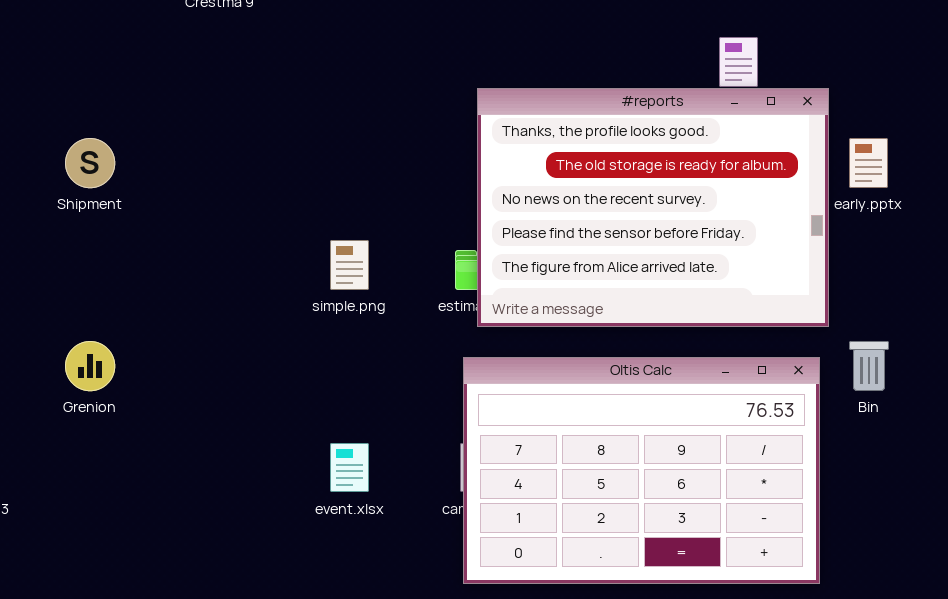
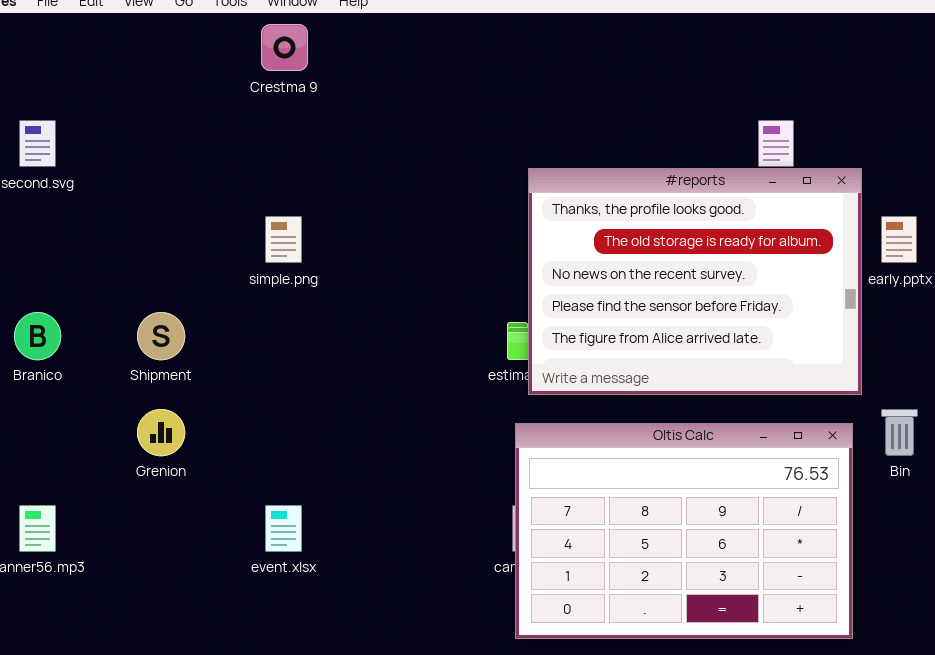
Shipment: [65,138,115,188] -> [137,312,185,360], moved
simple.png: [330,240,369,290] -> [265,216,302,263], moved
event.xlsx: [330,443,369,492] -> [265,505,302,552], moved

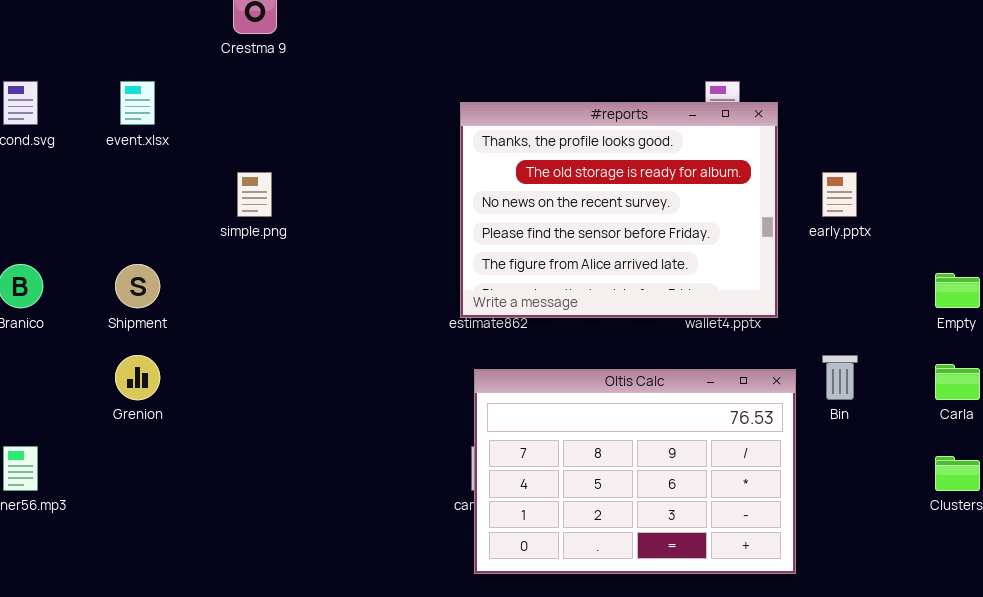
#reports: [528,168,862,395] -> [460,102,778,318], moved
event.xlsx: [265,505,302,552] -> [120,81,155,125], moved

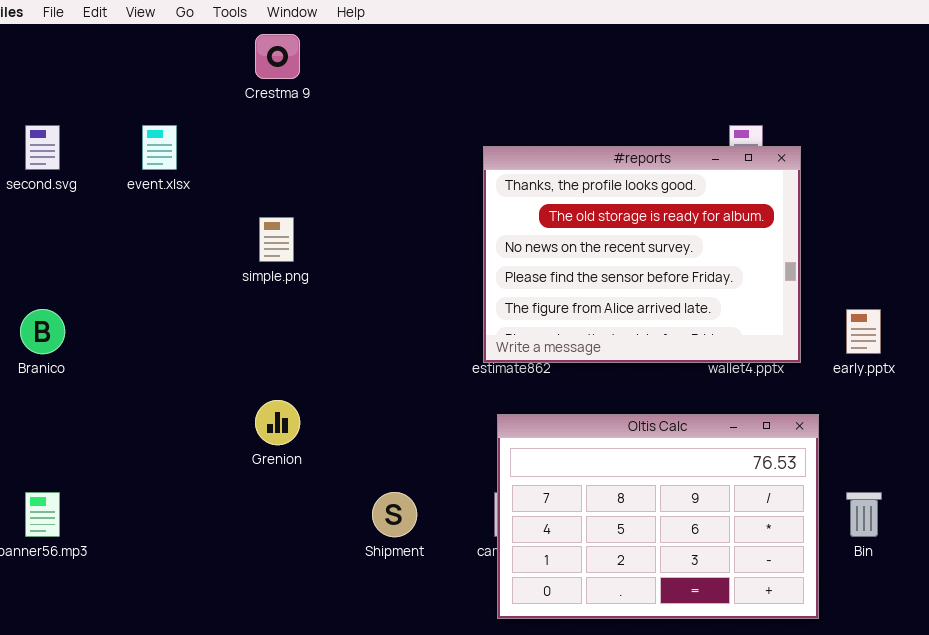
early.pptx: [822,172,857,217] -> [846,309,881,354], moved
Shipment: [115,264,160,308] -> [372,492,417,537], moved
Grenion: [115,355,160,400] -> [255,400,300,445], moved
Bin: [822,355,858,400] -> [846,492,882,537], moved

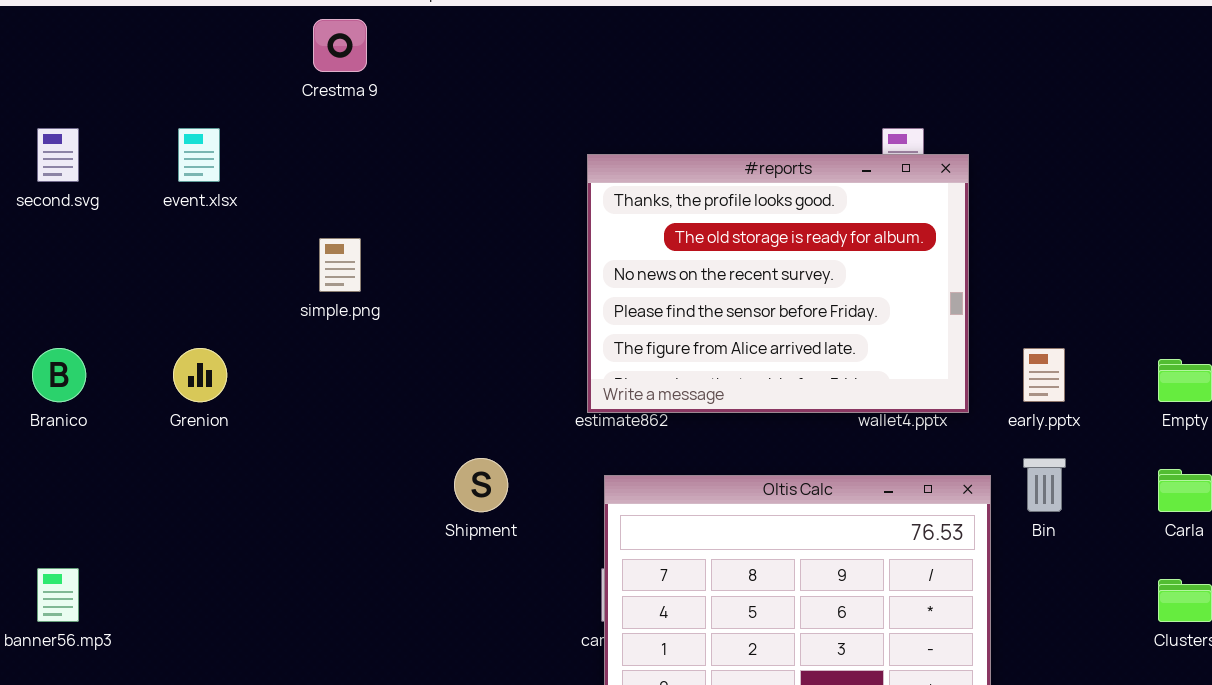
Grenion: [255,400,300,445] -> [173,348,227,402], moved
Shipment: [372,492,417,537] -> [454,458,508,512], moved
Bin: [846,492,882,537] -> [1023,458,1066,512], moved

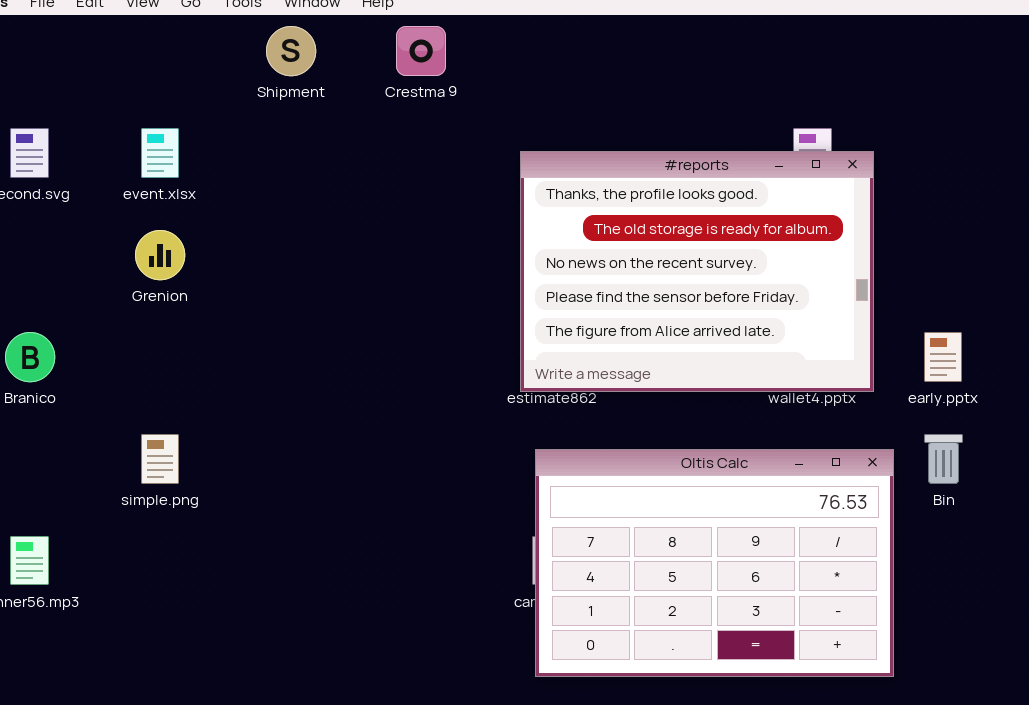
Crestma 9: [313,19,367,72] -> [396,26,446,76], moved
simple.png: [319,238,361,292] -> [141,434,179,484], moved
Grenion: [173,348,227,402] -> [135,230,185,280], moved
Shipment: [454,458,508,512] -> [266,26,316,76], moved

